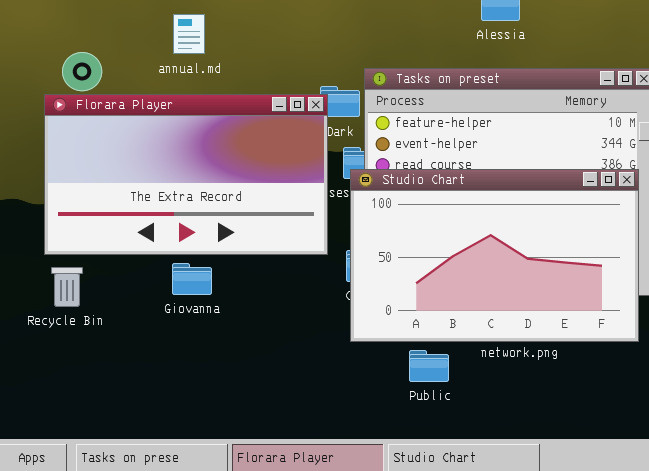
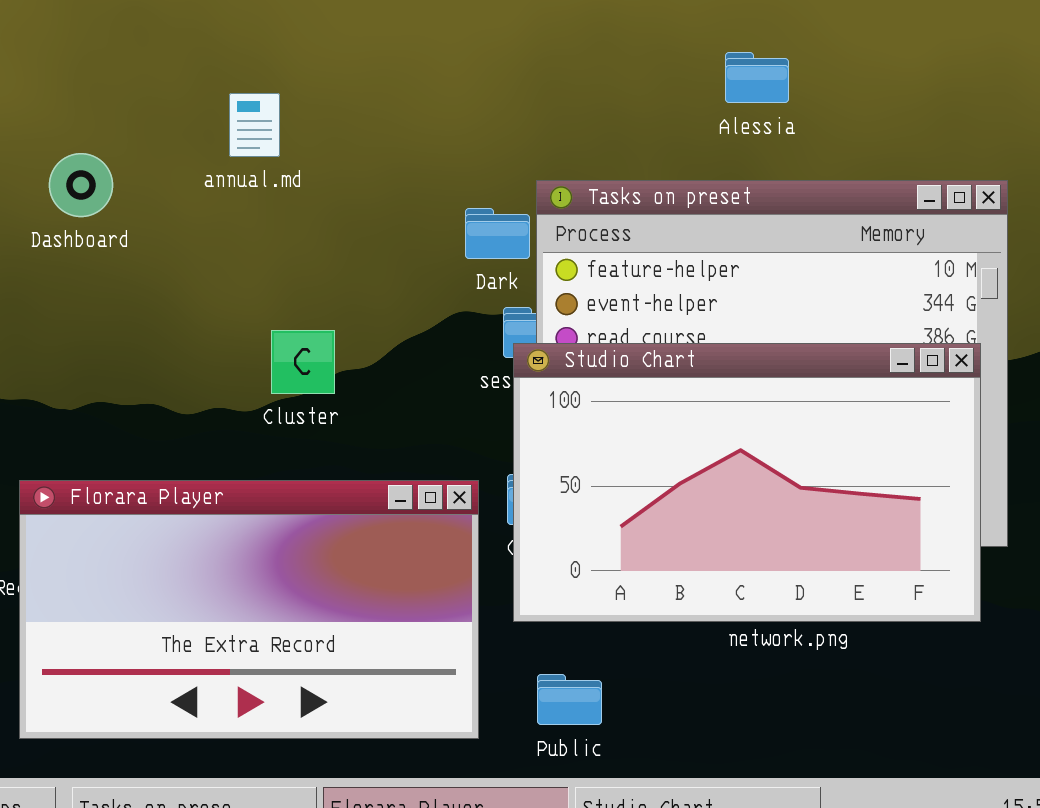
Florara Player: [44,94,328,255] -> [19,480,479,739], moved
Public: [409,350,449,382] -> [537,674,602,725], moved

